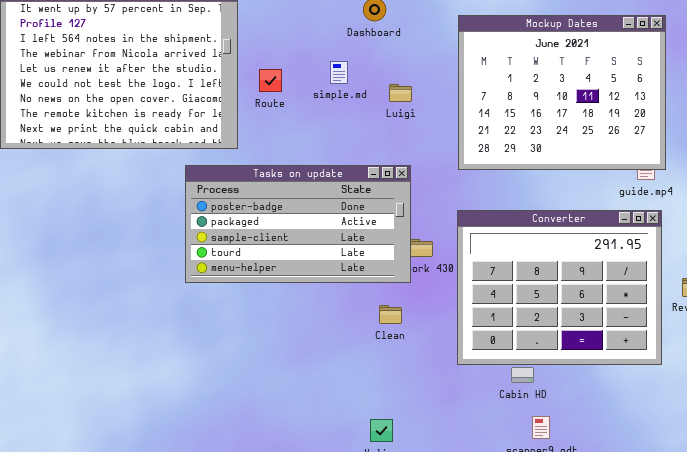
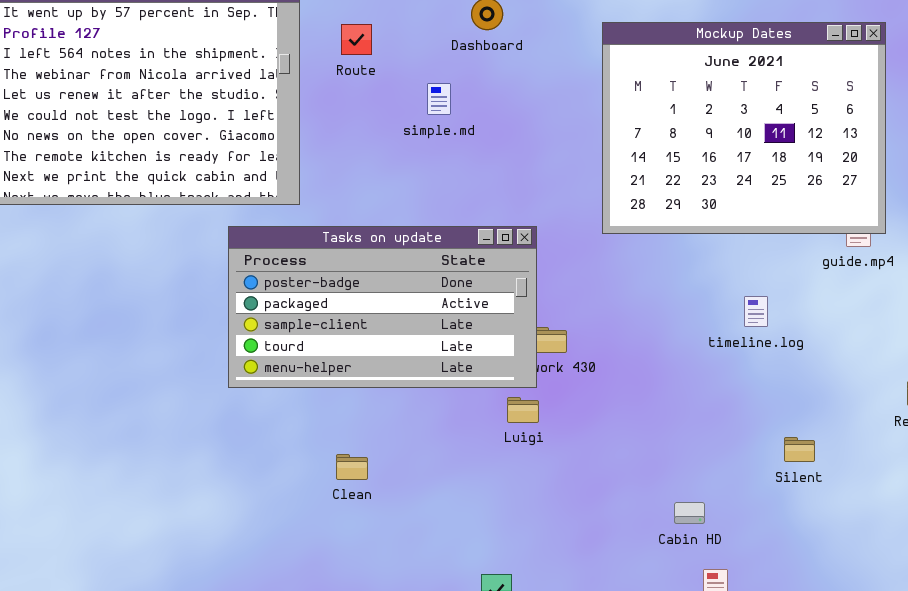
Route: [259,69,282,92] -> [341,24,372,55], moved
Luigi: [389,84,412,102] -> [507,397,539,423], moved
Converter: [457,210,662,365] -> none, closed
Clean: [379,305,402,324] -> [336,454,368,480], moved

